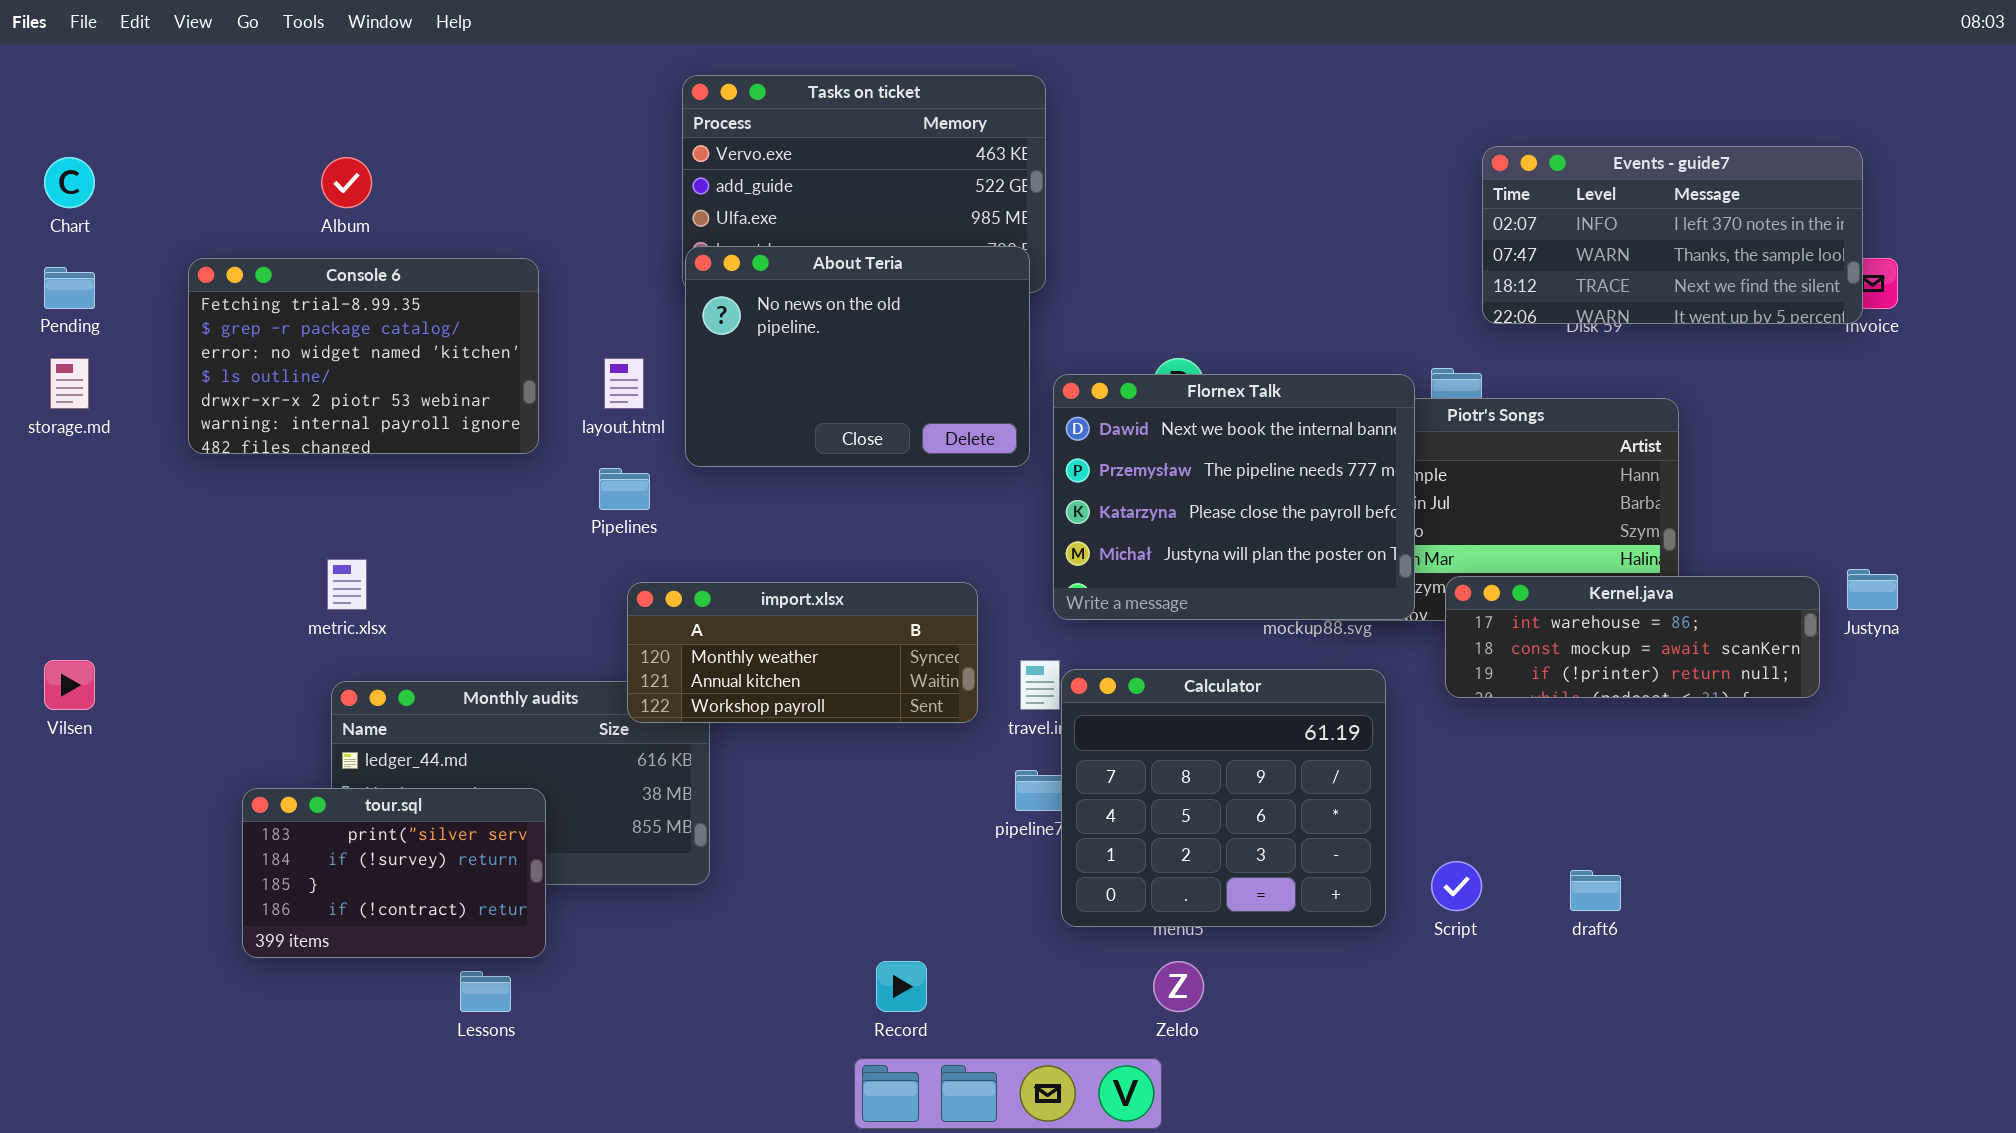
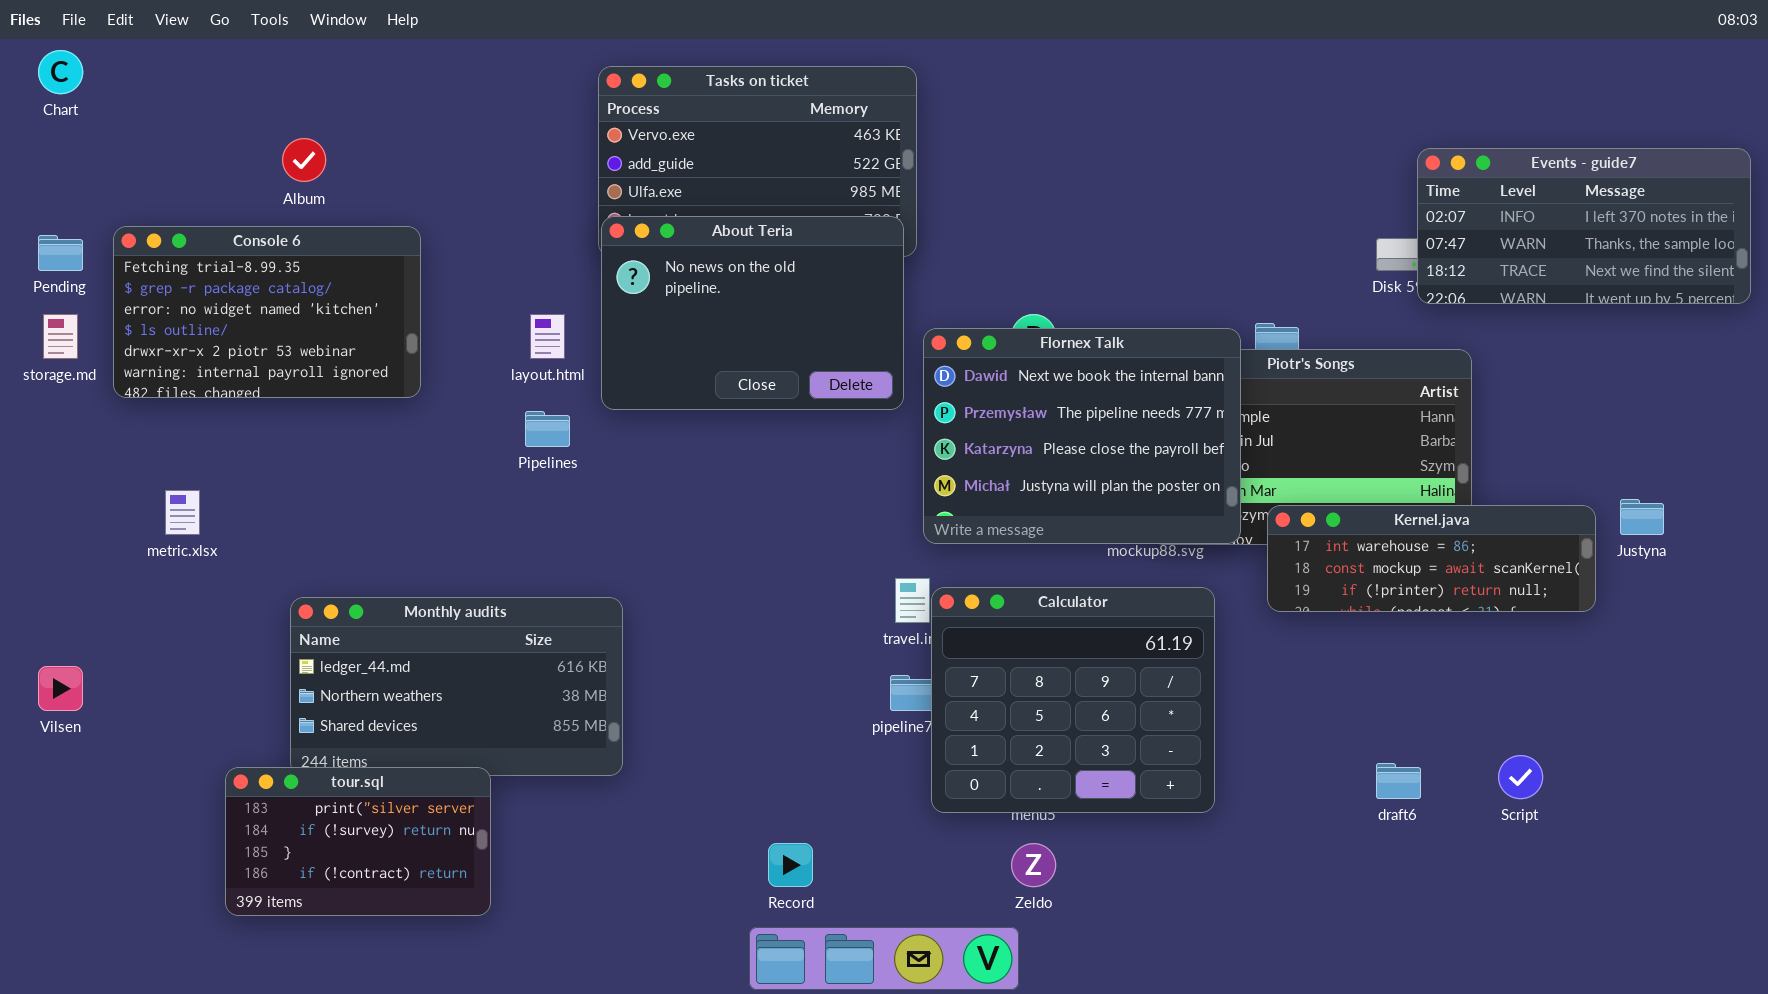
Events - guide7: [1482,146,1863,324] -> [1417,148,1751,304], moved
Chart: [44,157,95,208] -> [38,50,83,94], moved
Console 6: [188,258,539,454] -> [113,226,421,398], moved
metric.xlsx: [327,559,367,610] -> [165,490,200,535], moved
import.xlsx: [627,582,978,723] -> none, closed
Vilsen: [44,660,95,710] -> [38,666,83,711], moved
tour.sql: [242,788,546,958] -> [225,767,491,916], moved
Script: [1431,861,1482,911] -> [1498,755,1543,799], moved

